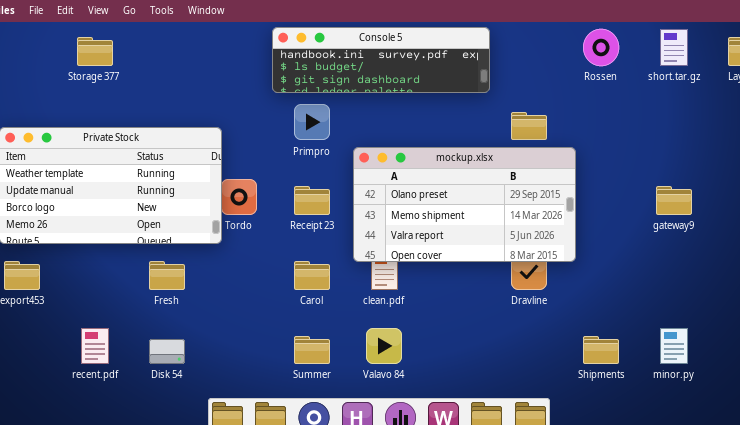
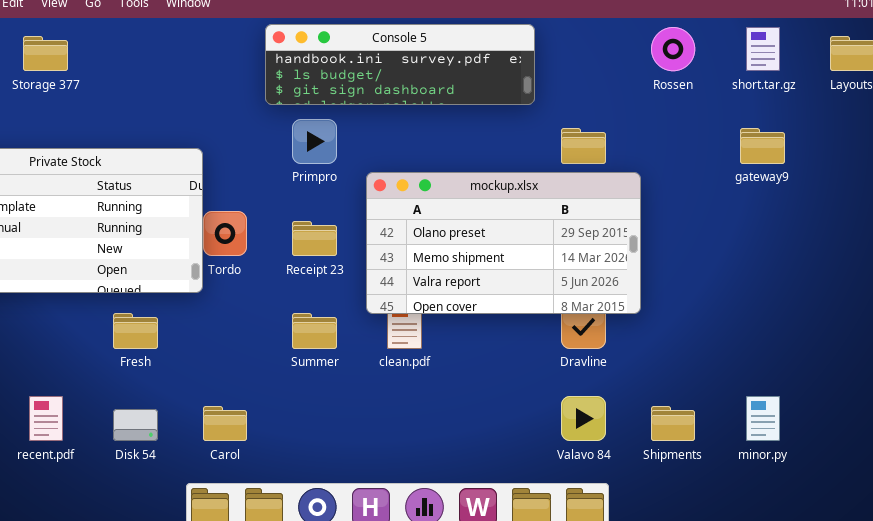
gateway9: [656,186,692,215] -> [740,128,785,164], moved
Carol: [294,261,330,290] -> [203,406,247,441], moved
Valavo 84: [366,328,402,364] -> [561,396,606,441], moved
Summer: [294,336,330,364] -> [292,313,337,349], moved

